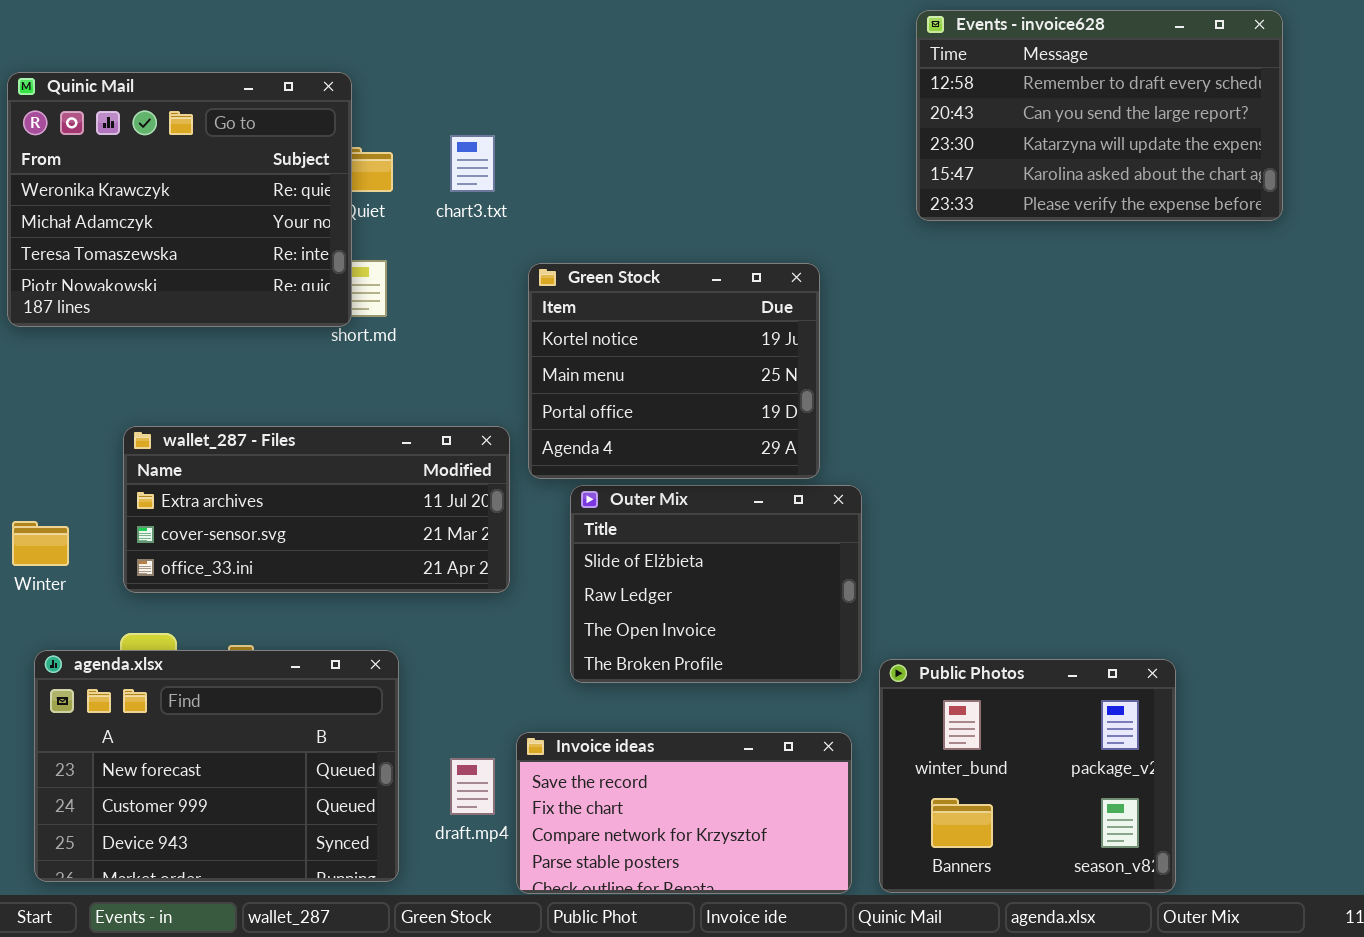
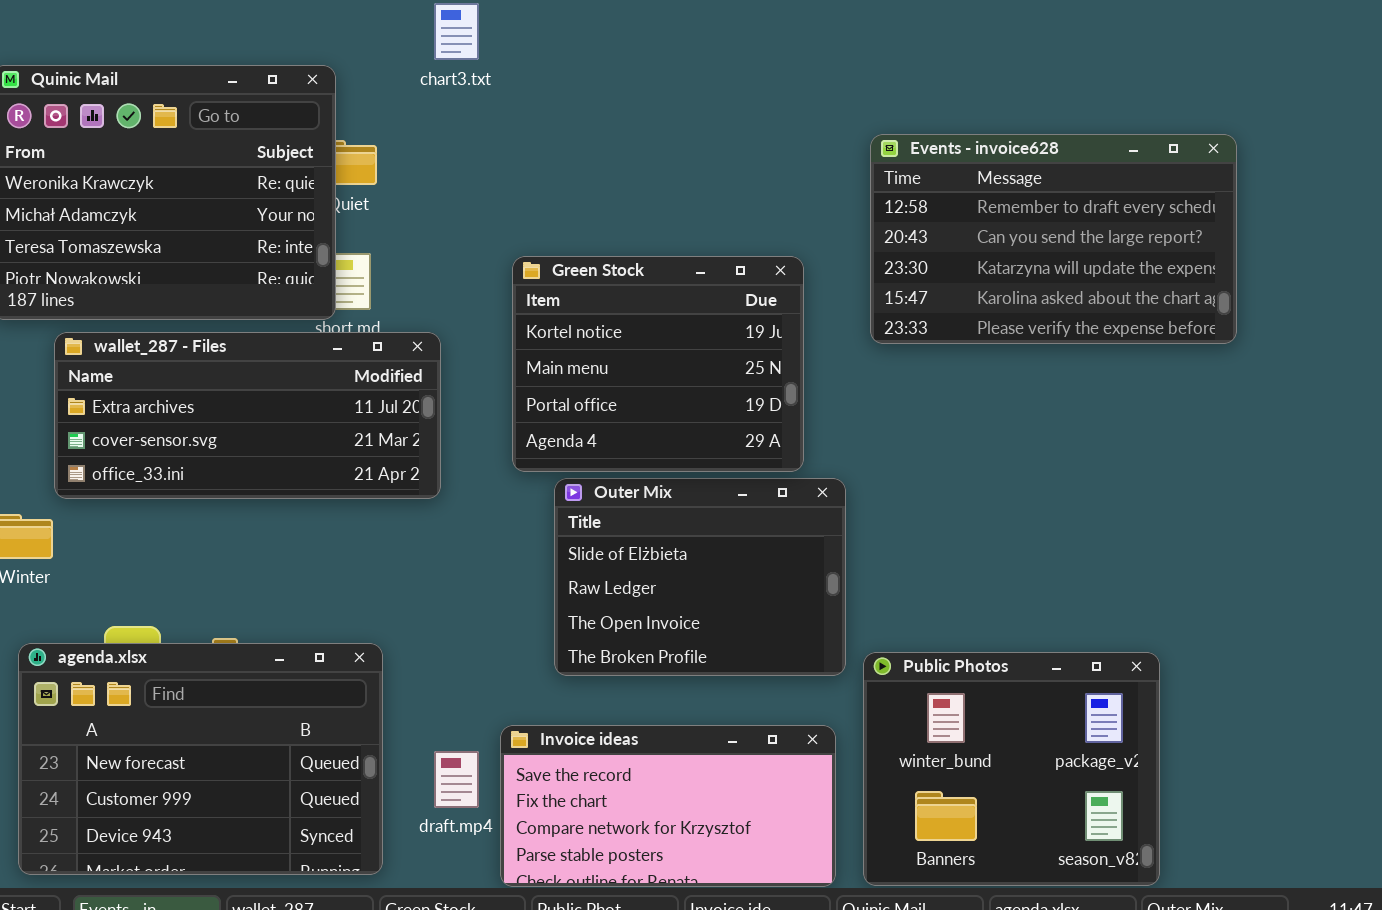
Events - invoice628: [916,10,1283,221] -> [870,134,1237,344], moved
chart3.txt: [450,135,495,192] -> [434,3,479,60], moved
wallet_287 - Files: [123,426,510,593] -> [54,332,441,499], moved

